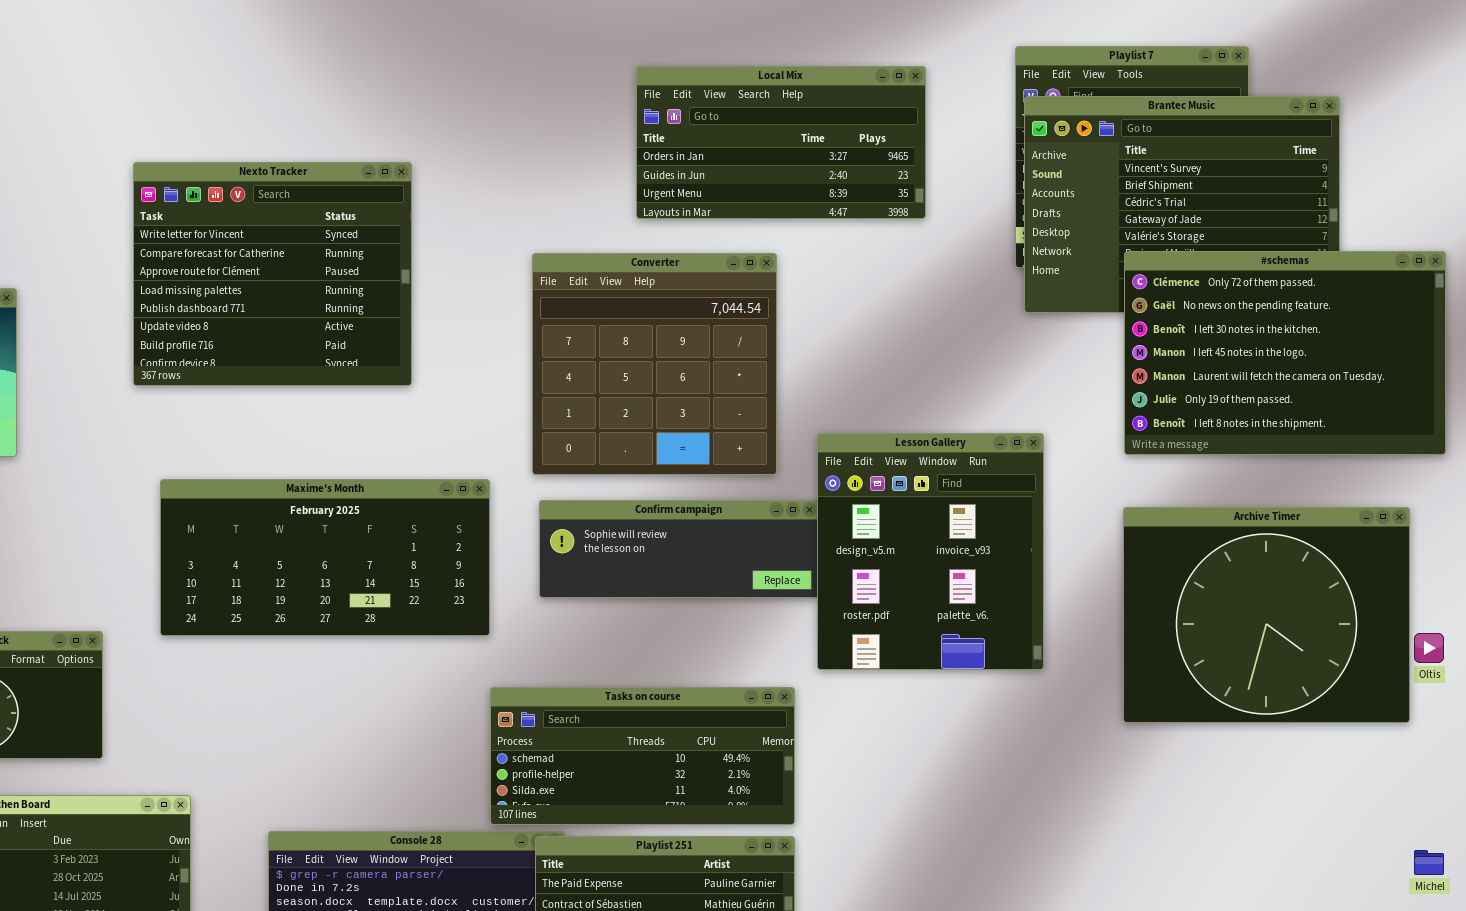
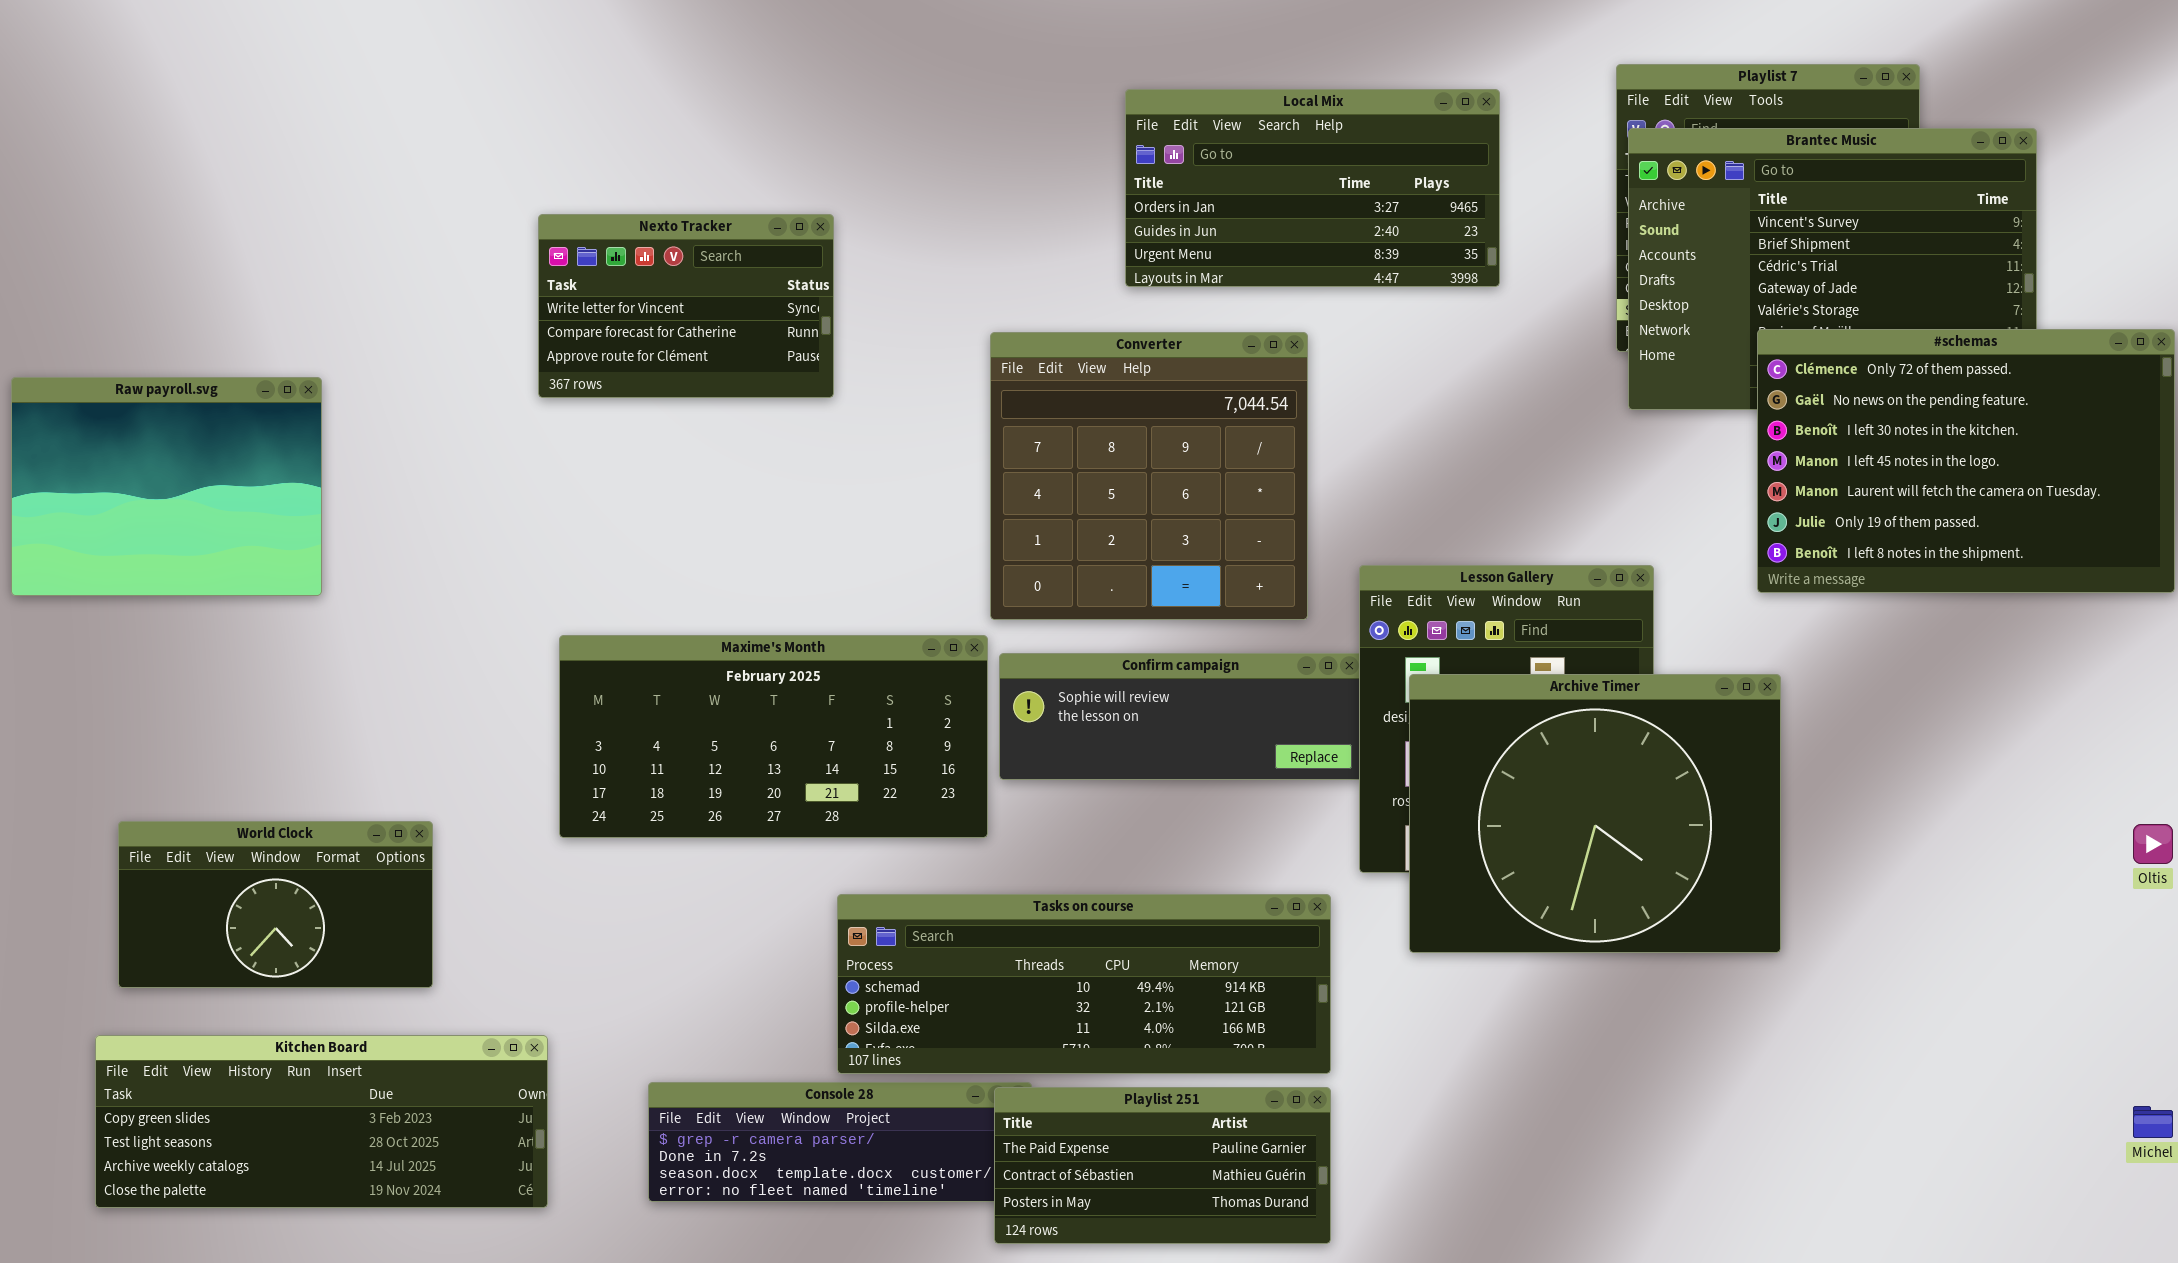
Nexto Tracker: [133,162,412,386] -> [538,214,834,398], resized
Maxime's Month: [160,479,490,636] -> [559,635,988,838], moved
Archive Timer: [1123,507,1410,723] -> [1409,674,1781,953], moved
Tasks on course: [490,687,795,825] -> [837,894,1331,1074], resized

